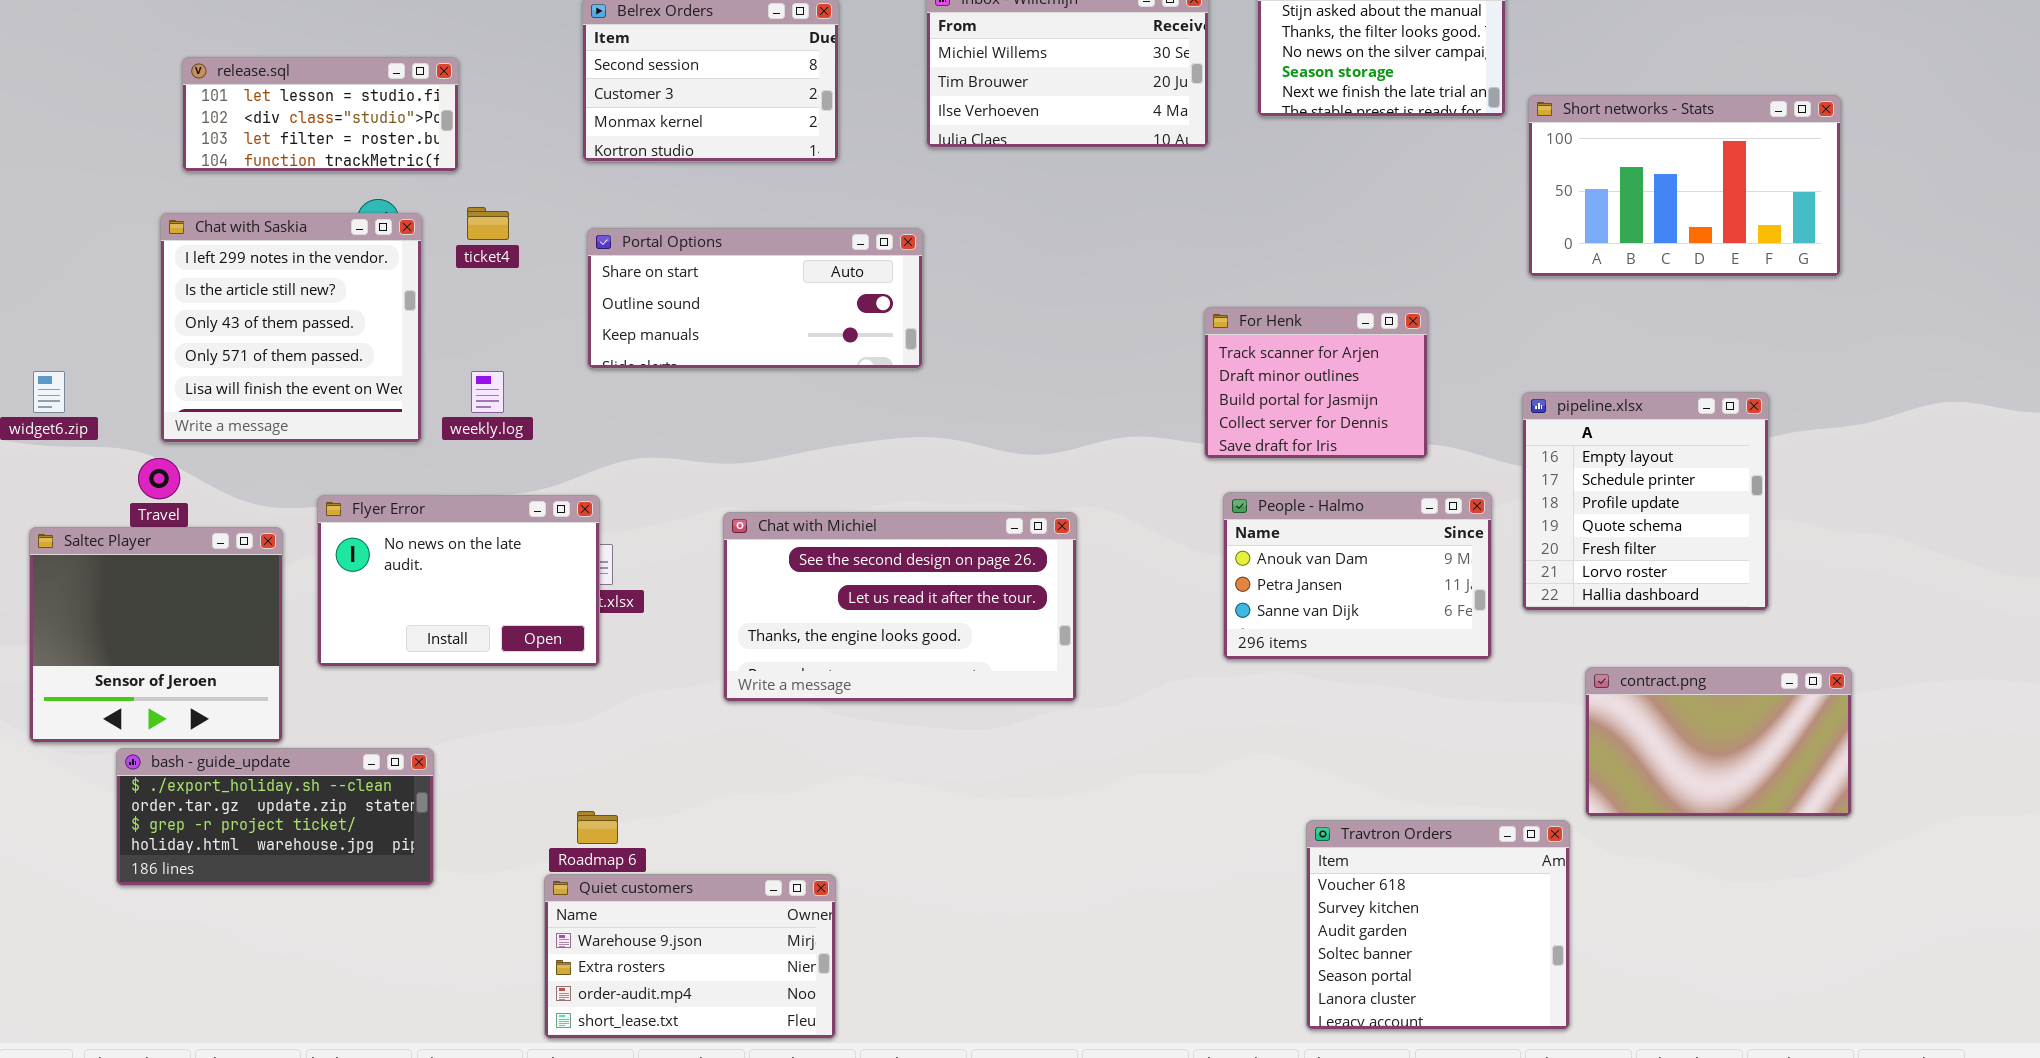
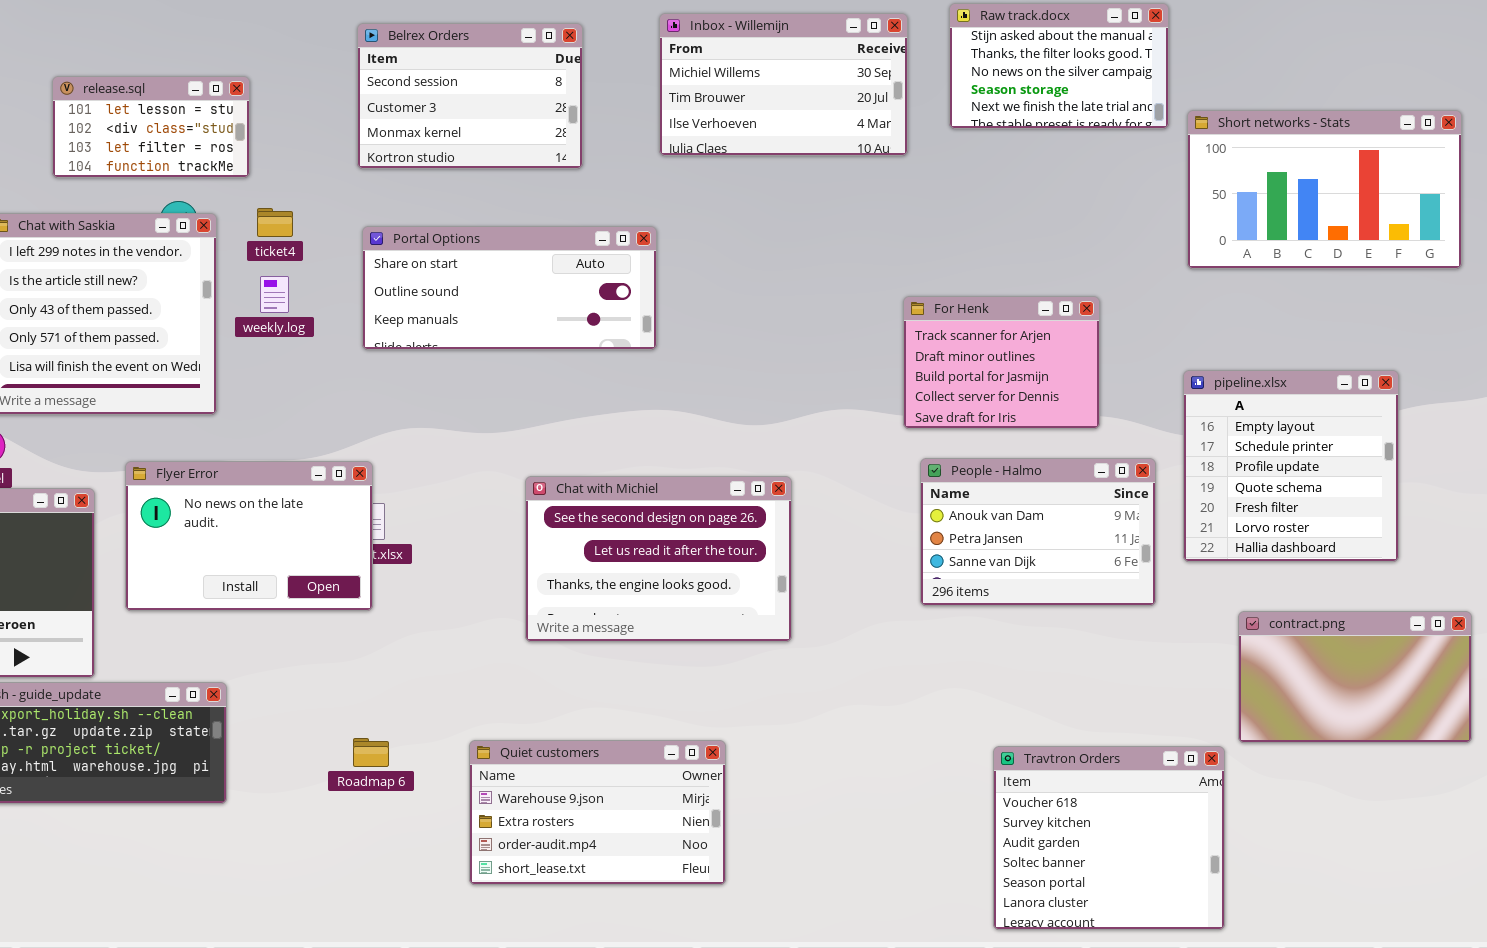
release.sql: [182,57,459,172] -> [52,76,250,178], resized
weekly.log: [471,371,504,413] -> [260,276,289,313], moved
Chat with Michiel: [723,512,1077,702] -> [525,476,792,642], resized
Quiet customers: [544,874,836,1039] -> [469,740,726,885], moved

